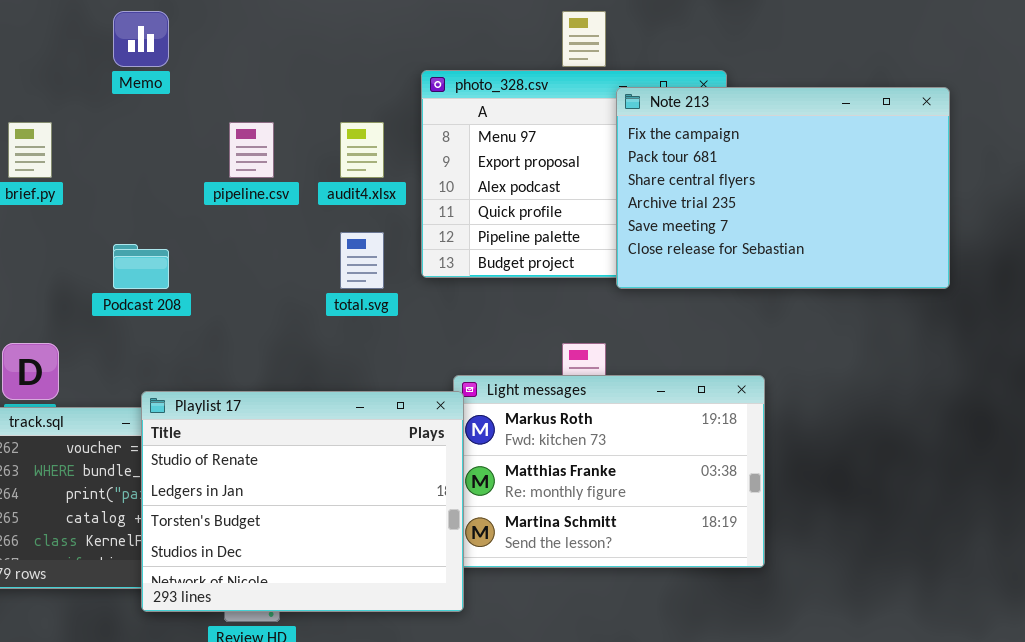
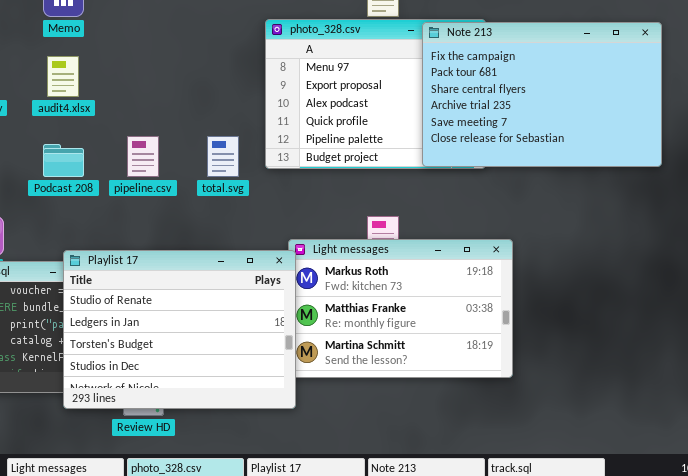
Note 213: [616,87,950,289] -> [422,22,662,167], moved
pipeline.csv: [229,122,274,178] -> [127,136,159,177], moved
audit4.xlsx: [340,122,384,178] -> [47,56,79,97], moved

